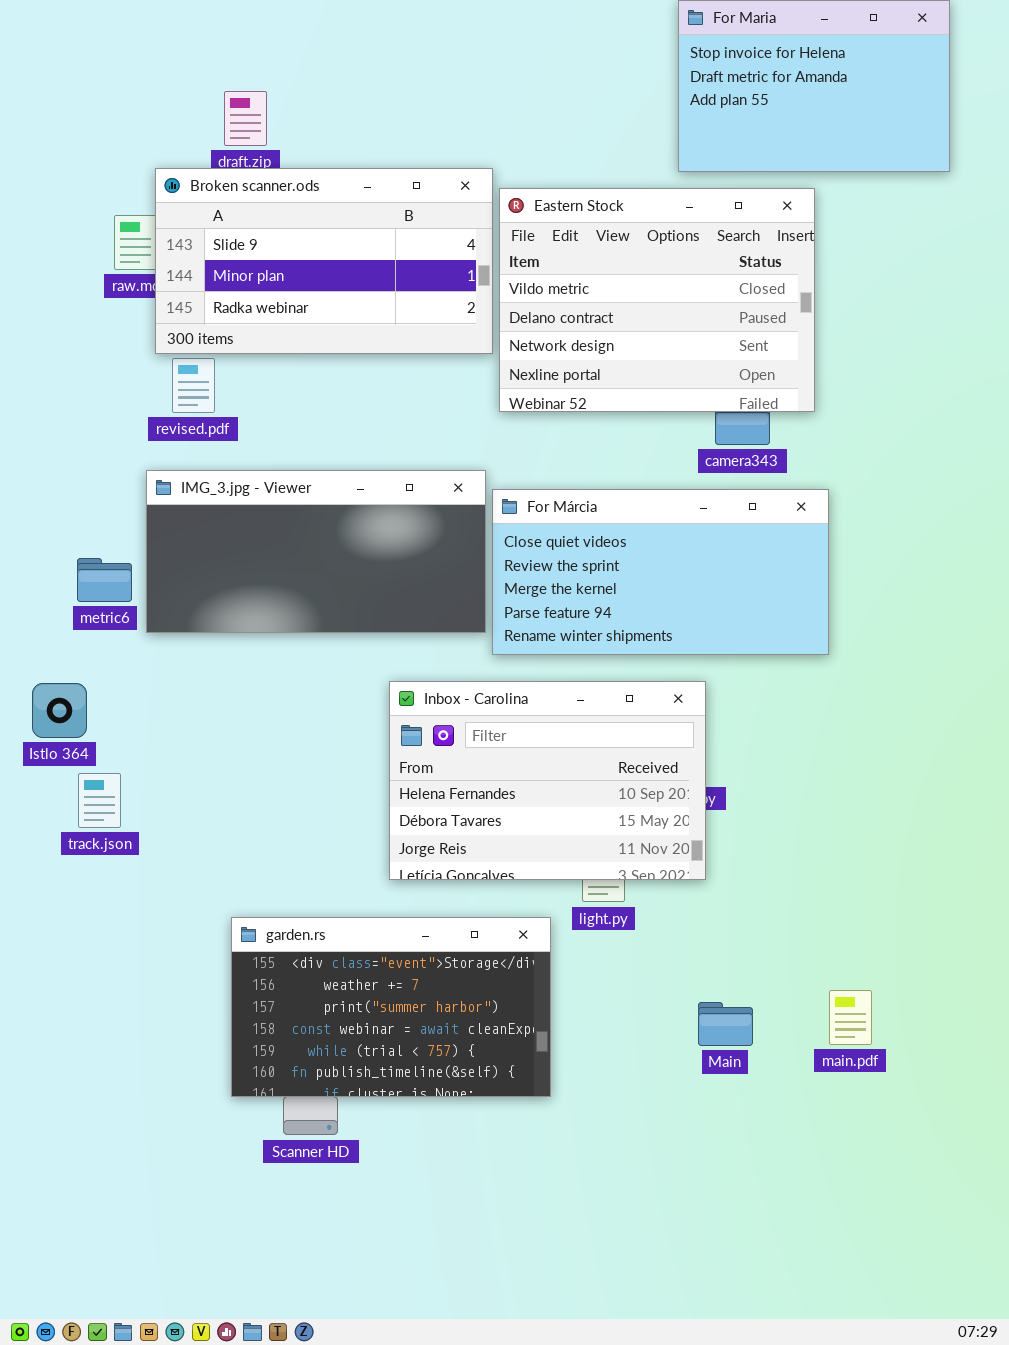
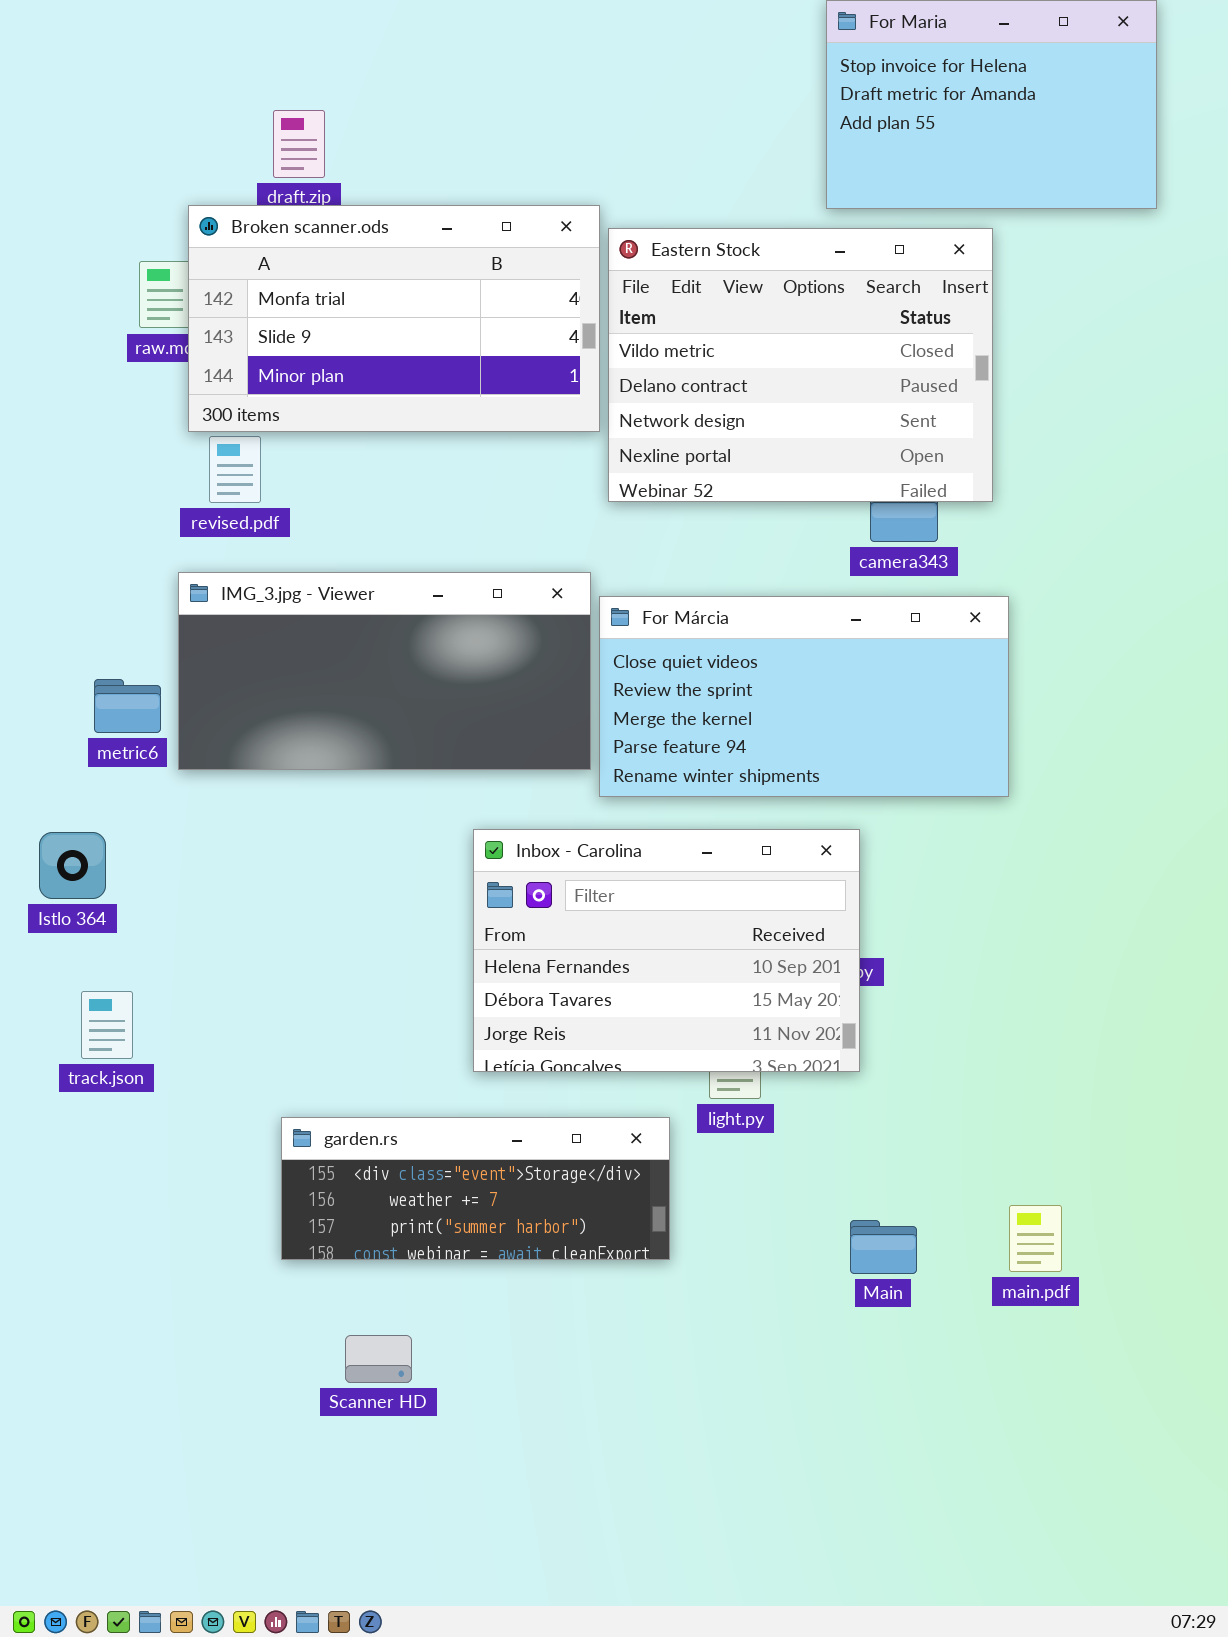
Broken scanner.ods: [155,168,493,354] -> [188,205,600,432], scrolled up 1 row
track.json: [78,773,121,828] -> [81,991,133,1059], moved
garden.rs: [231,917,551,1097] -> [281,1117,670,1260], resized

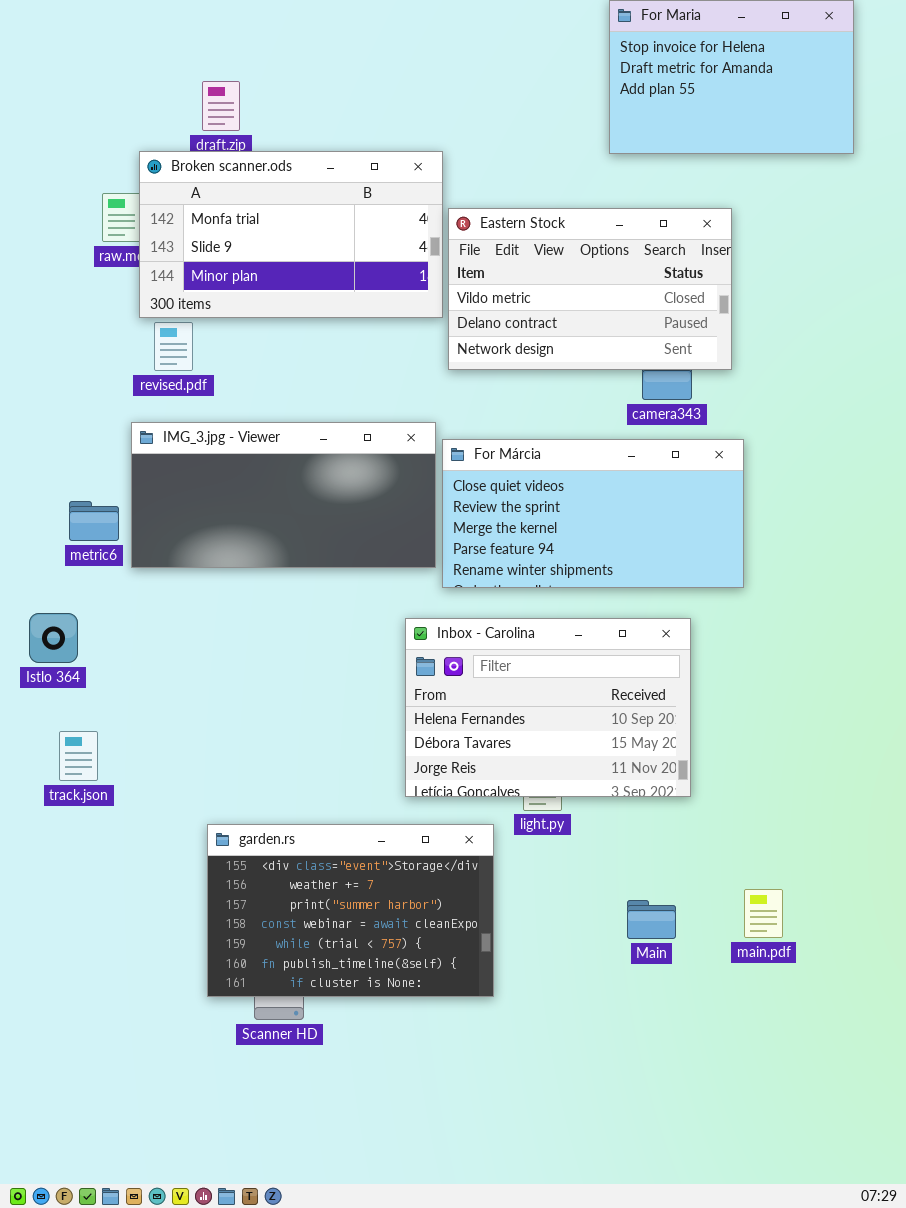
Eastern Stock: [608,228,993,502] -> [448,208,732,370], resized
Inbox - Carolina: [473,829,860,1072] -> [405,618,691,797], moved
garden.rs: [281,1117,670,1260] -> [207,824,494,997], resized

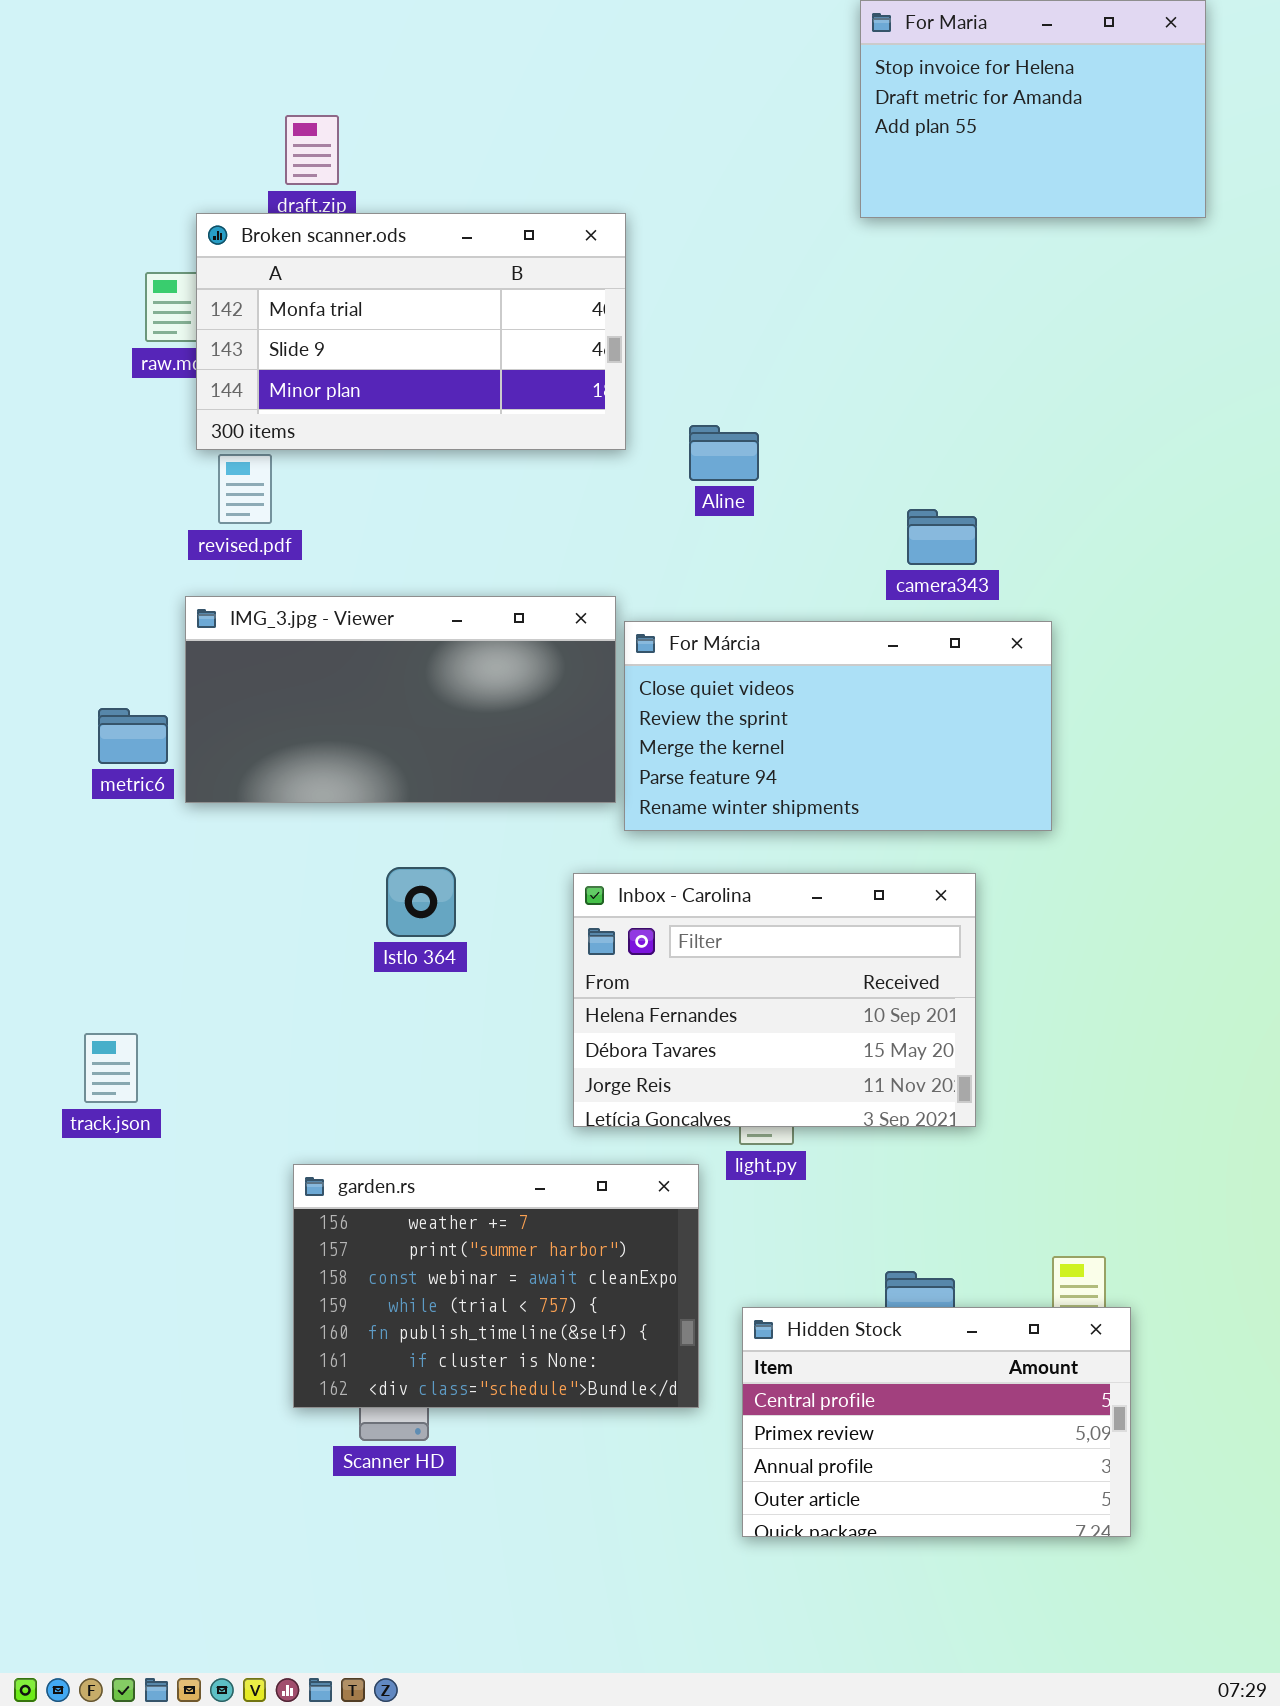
Eastern Stock: [448,208,732,370] -> none, closed
Istlo 364: [29,613,78,663] -> [386,867,456,937], moved
garden.rs: [207,824,494,997] -> [293,1164,699,1408], scrolled down 1 row
Hidden Stock: none -> [742,1307,1131,1537], opened

